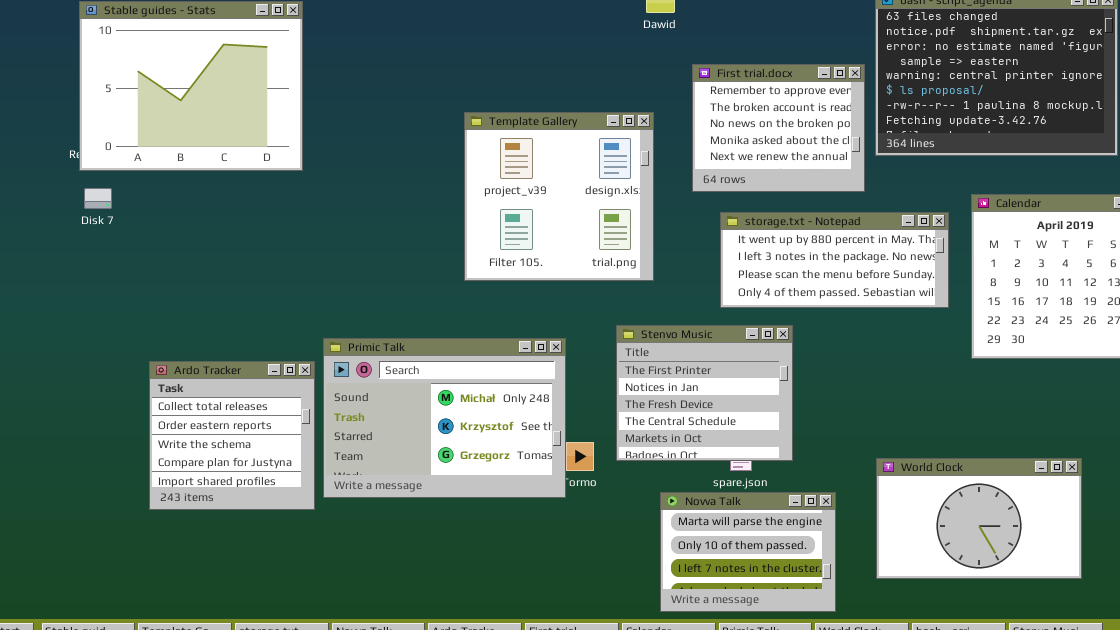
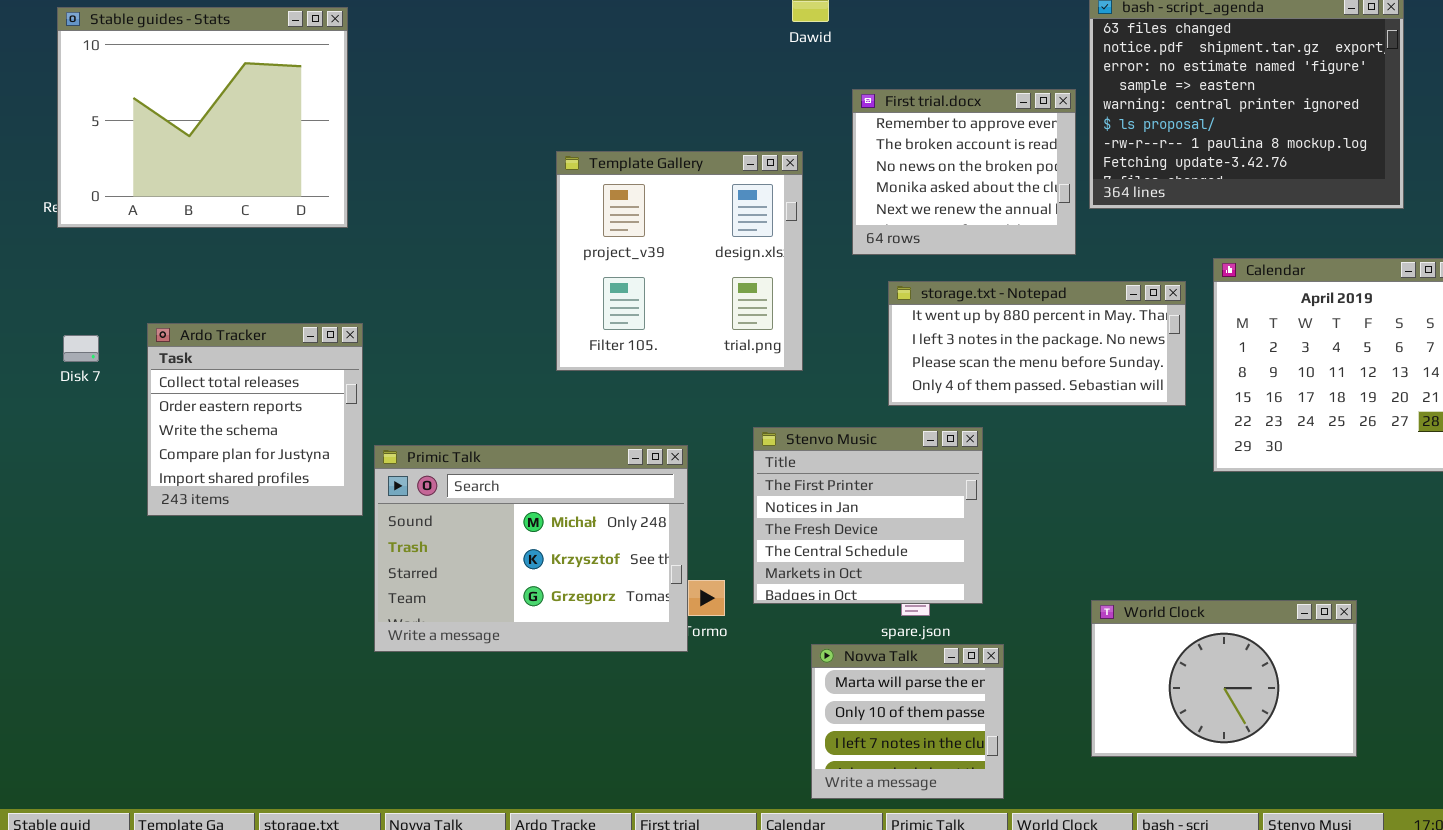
Disk 7: [84,188,112,209] -> [63,335,99,362], moved
Ardo Tracker: [149,361,315,510] -> [147,323,363,516], moved
Novva Talk: [660,492,836,612] -> [811,644,1004,799], resized

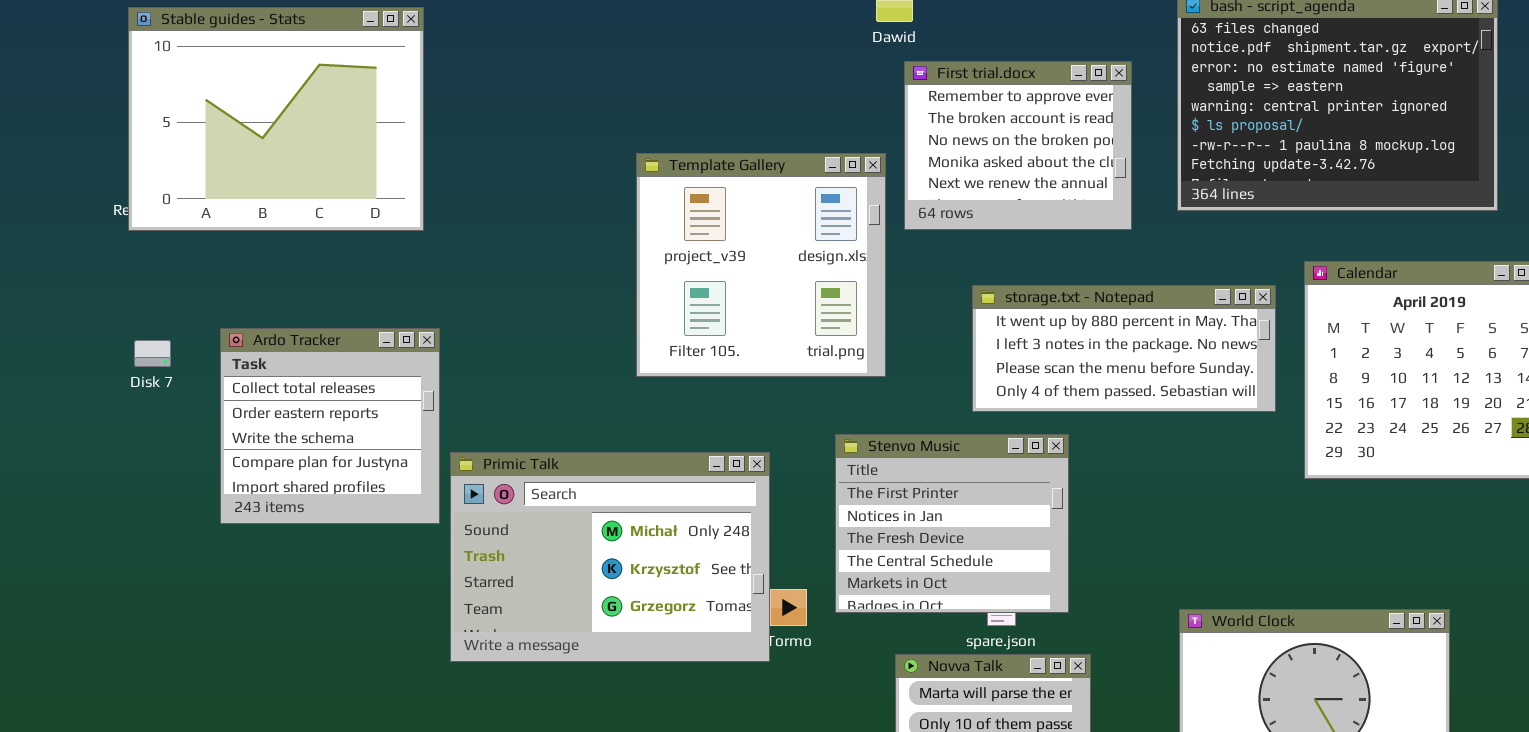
First trial.docx: [852,89,1076,255] -> [904,61,1132,230], moved

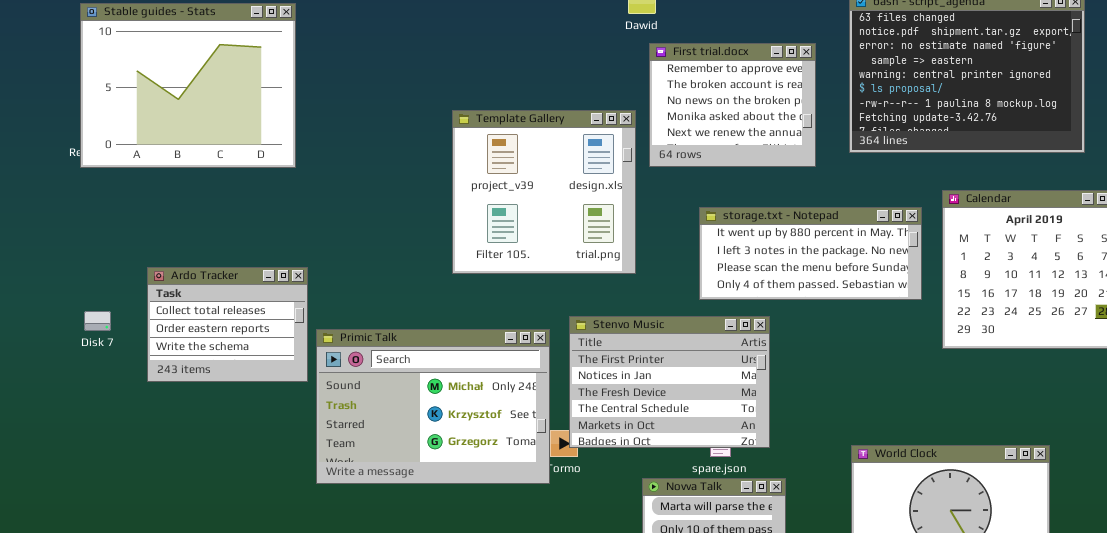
Ardo Tracker: [220,328,440,524] -> [147,267,308,382], resized
Disk 7: [134,340,171,367] -> [84,311,111,331], moved
Stenvo Music: [835,434,1069,613] -> [569,316,770,448], resized

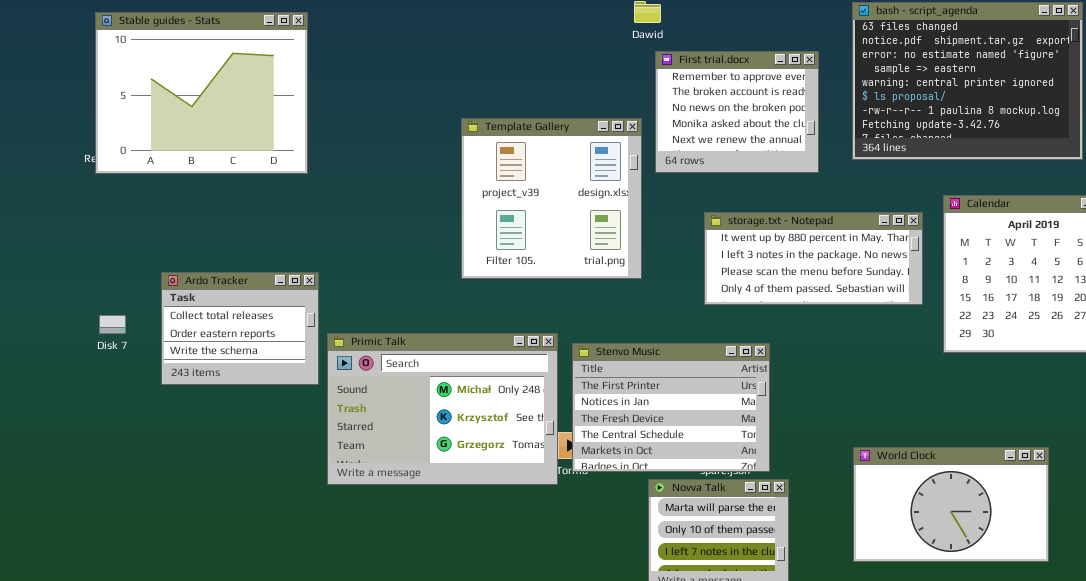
Stenvo Music: [569,316,770,448] -> [572,343,770,472], moved

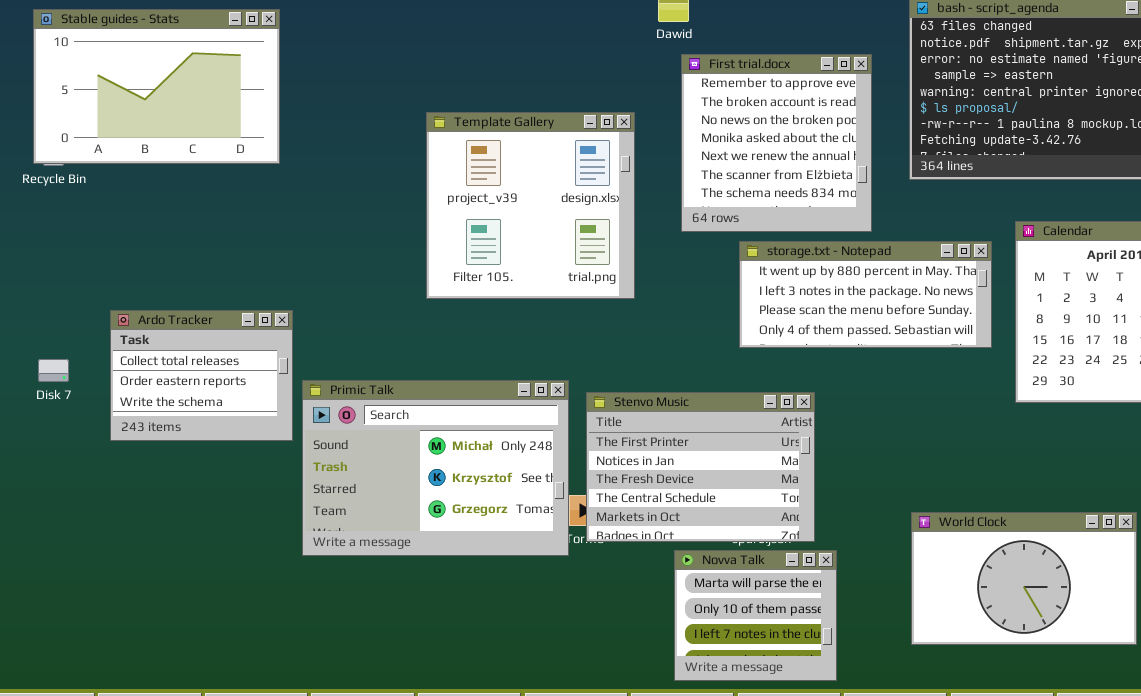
Stable guides - Stats: [95,12,308,174] -> [33,9,280,164], resized
First trial.docx: [655,51,819,173] -> [681,54,872,232], resized
Template Gallery: [461,118,642,279] -> [426,112,635,299], moved

